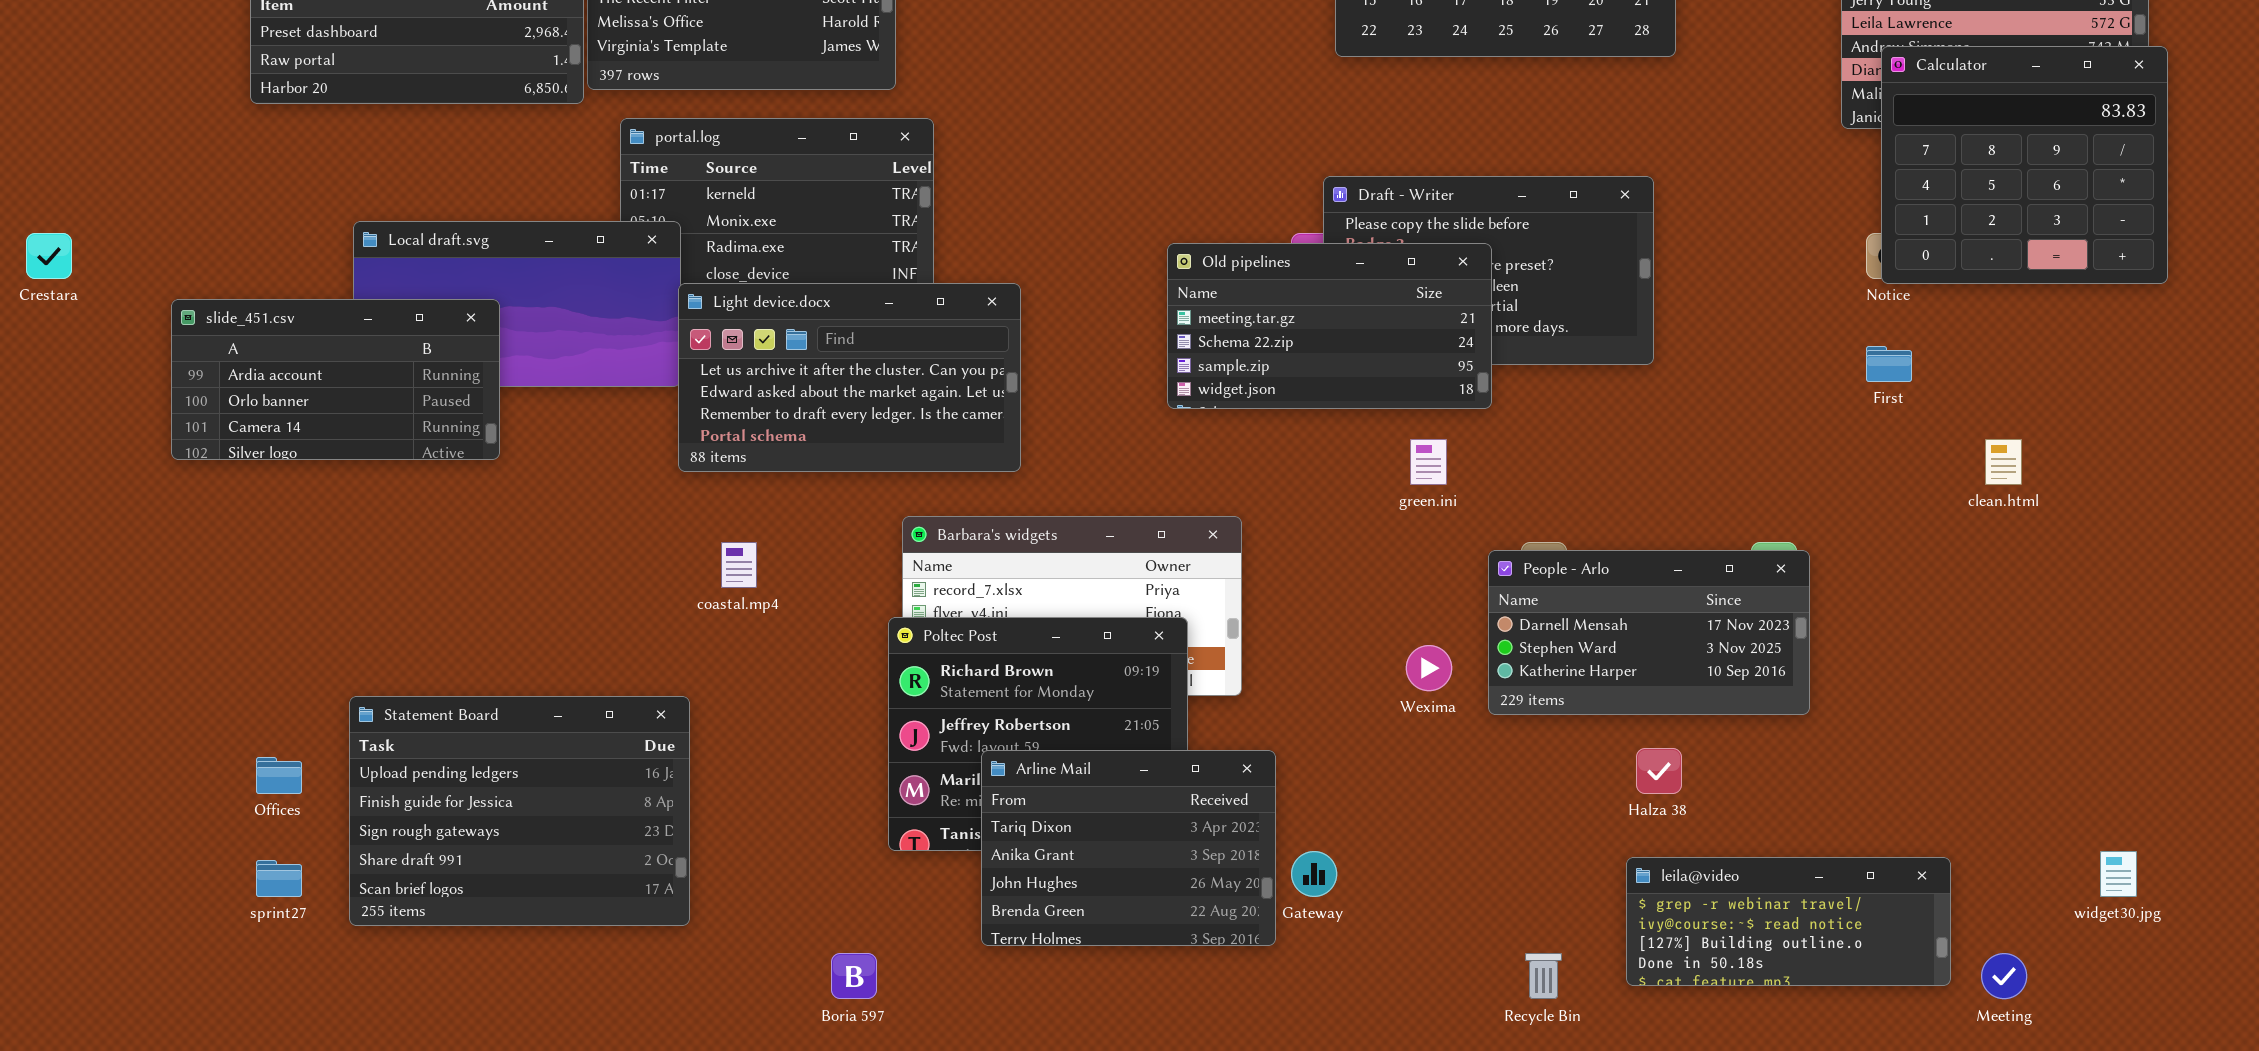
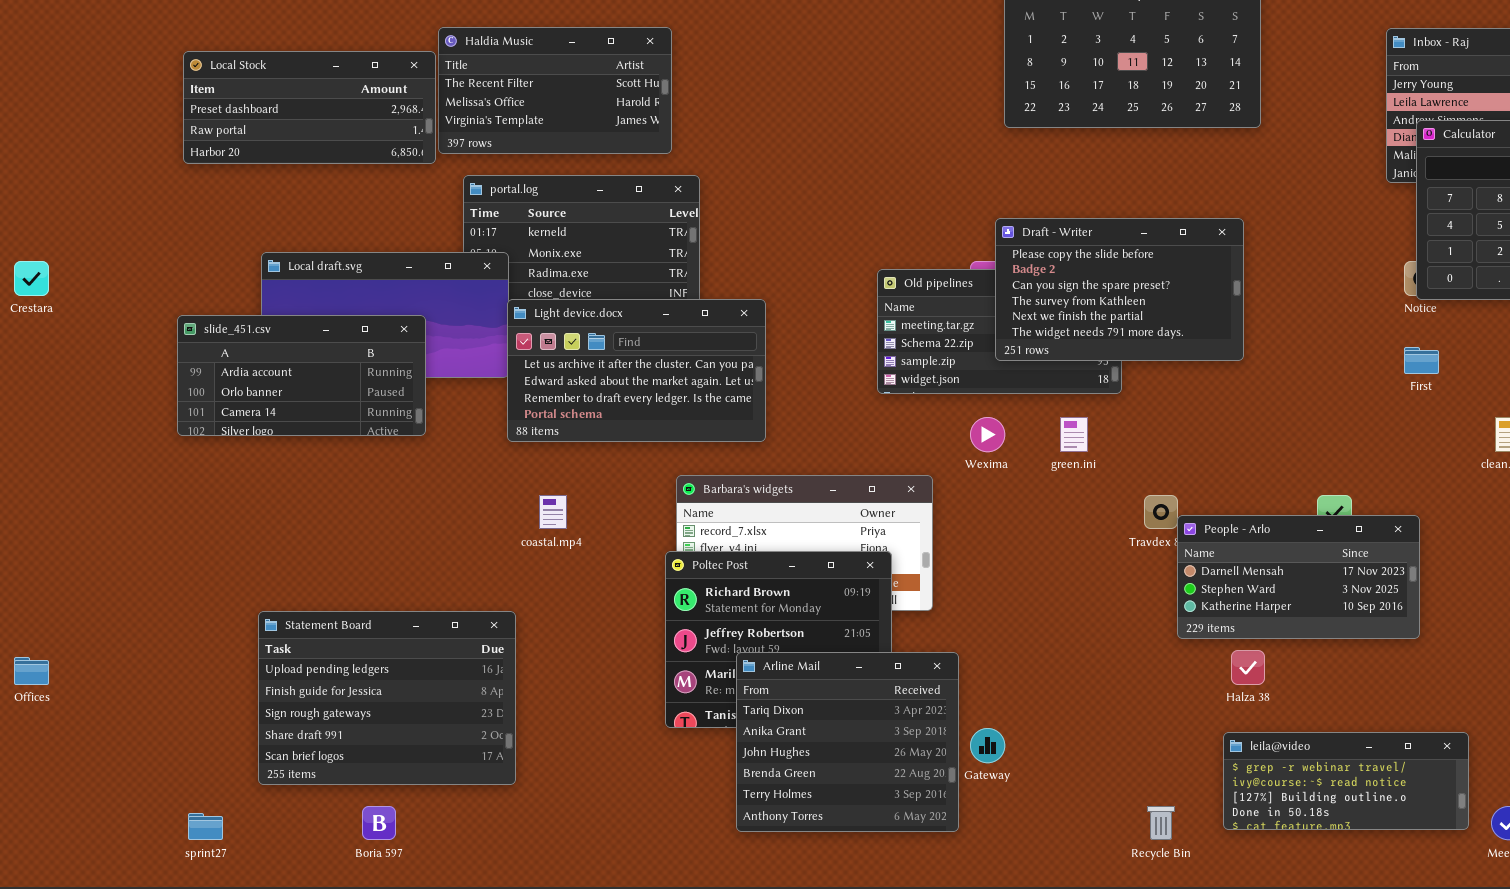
Draft - Writer: [1323,176,1654,365] -> [995,218,1244,361], raised
slide_451.csv: [171,299,500,460] -> [177,315,426,436], moved
People - Arlo: [1488,550,1810,715] -> [1177,515,1420,639], moved
Wexima: [1406,645,1452,691] -> [970,417,1005,452], moved
Arline Mail: [981,750,1276,946] -> [736,652,959,832], resized
Offices: [256,757,302,794] -> [14,657,49,685], moved
sprint27: [256,860,302,897] -> [188,813,223,840], moved
Boria 597: [831,953,877,999] -> [362,806,396,840], moved

